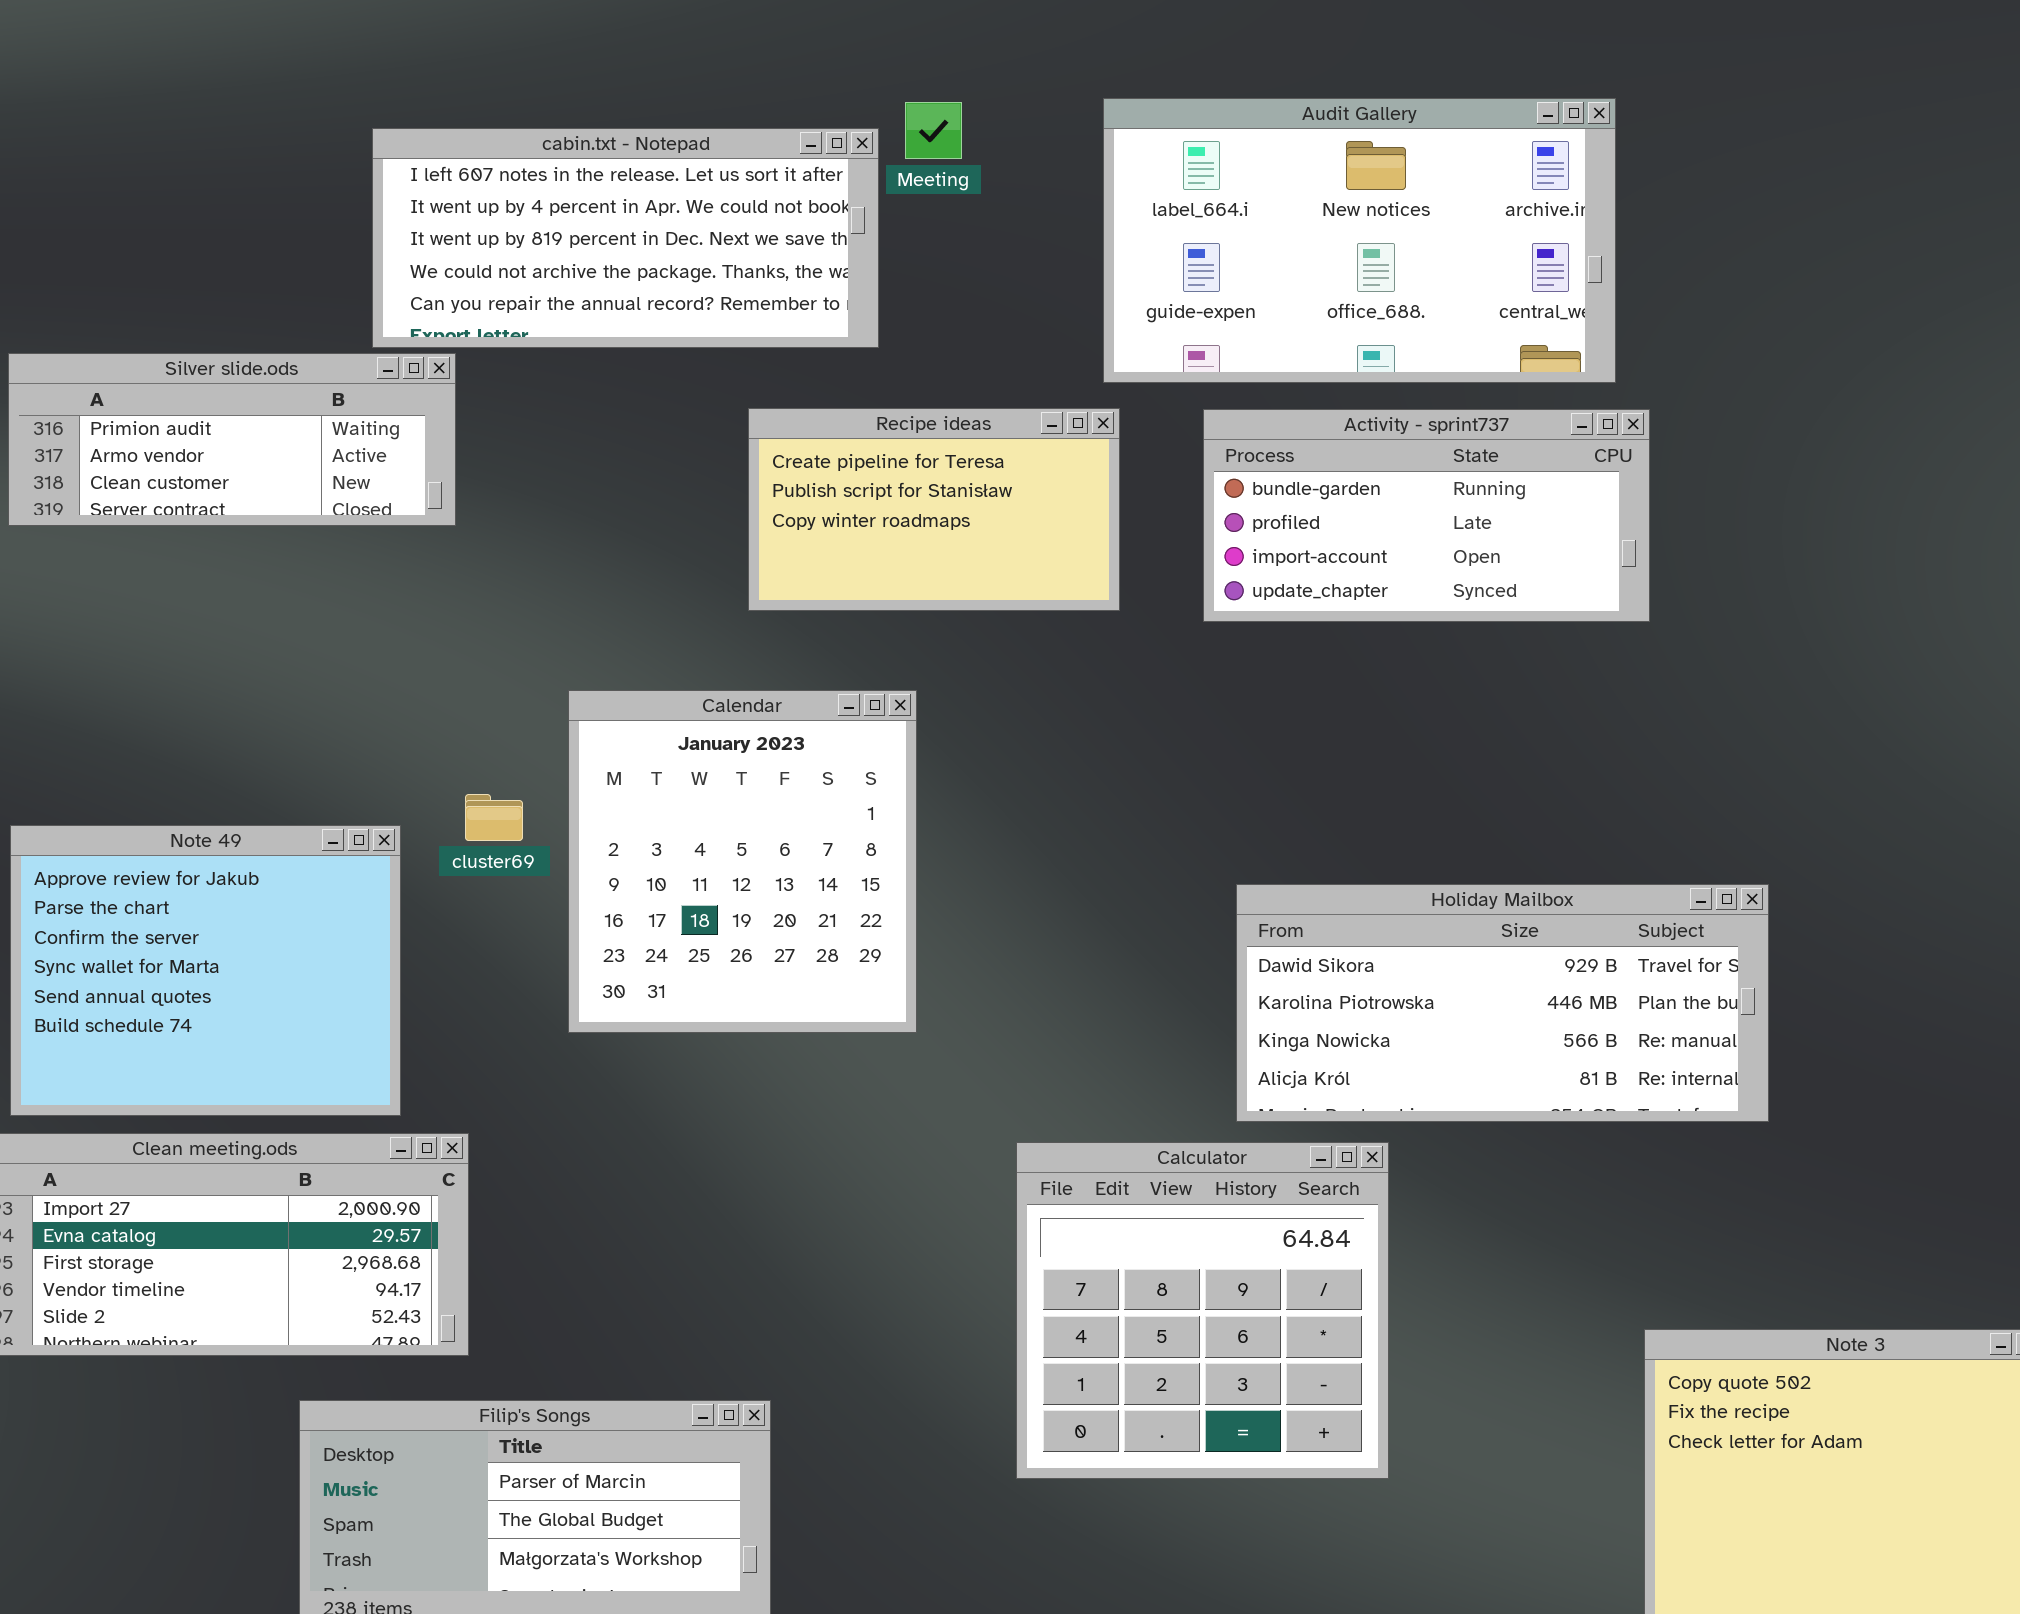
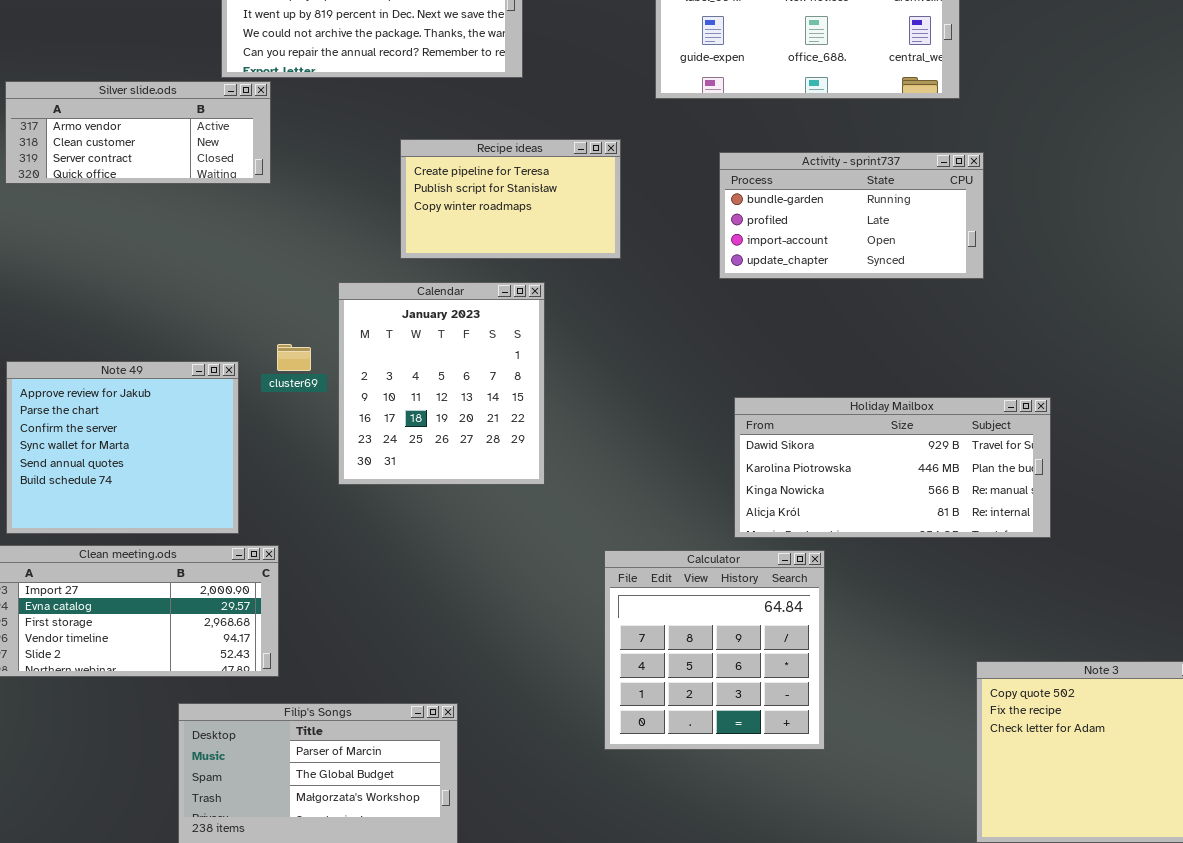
Silver slide.ods: [8,353,456,526] -> [5,81,271,184], scrolled down 1 row
Recipe ideas: [748,408,1120,611] -> [400,139,621,259], moved
Activity - sprint737: [1203,409,1650,622] -> [719,152,984,279], moved

